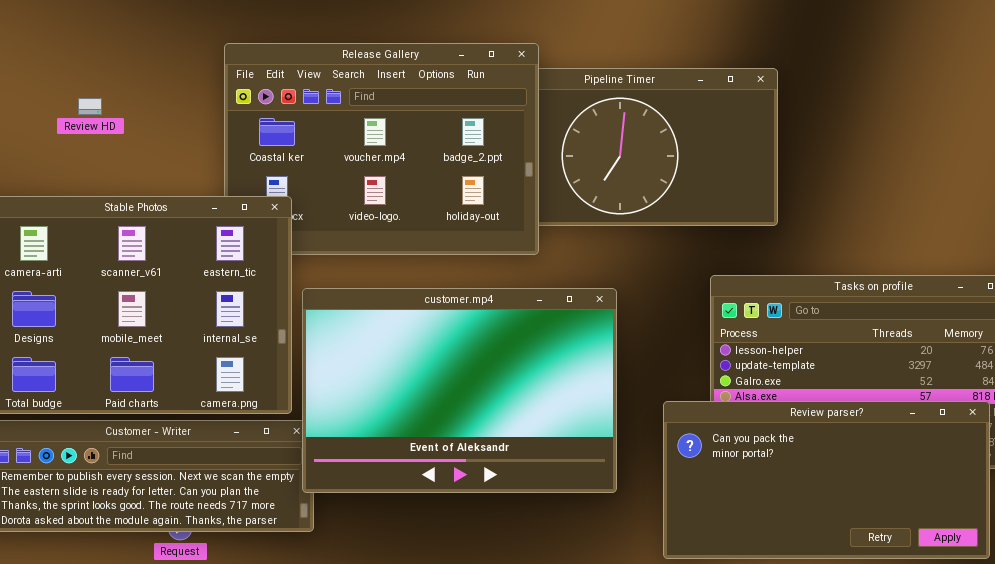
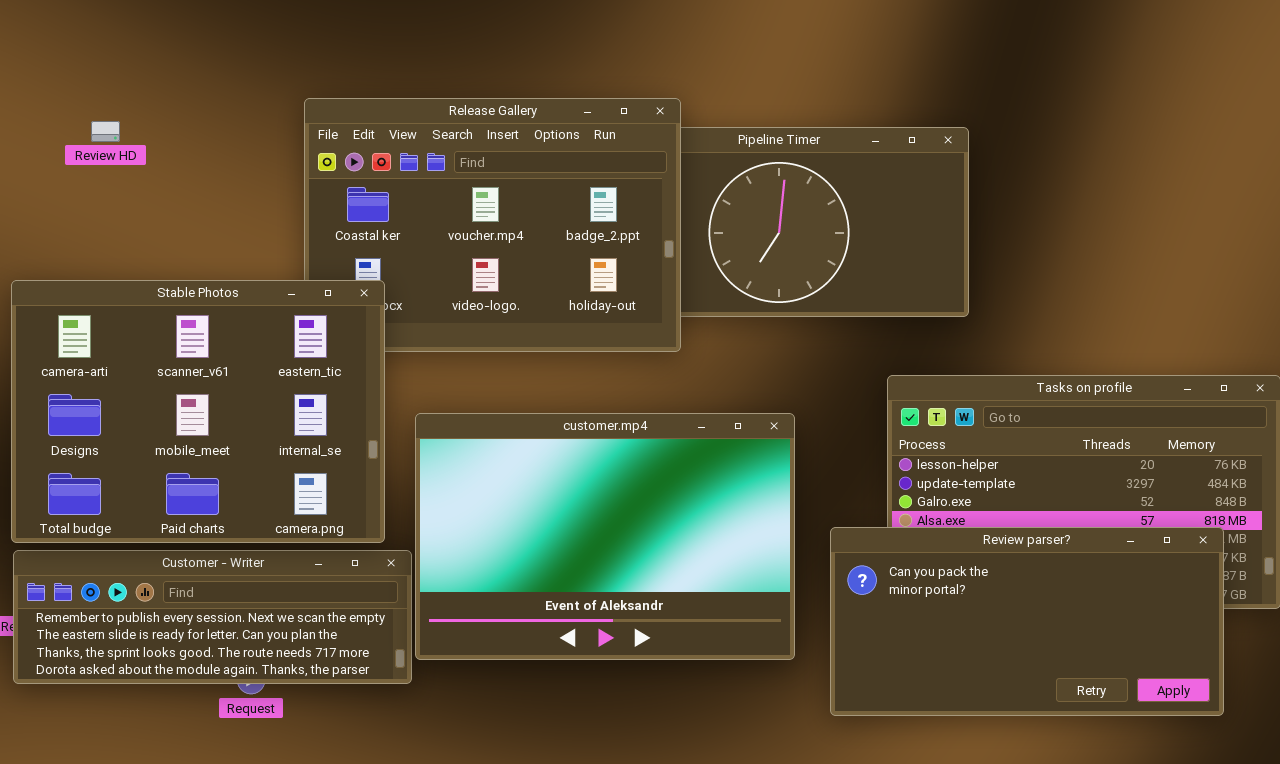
Review HD: [78,98,102,115] -> [91,121,120,142], moved
customer.mp4: [302,288,617,493] -> [415,413,795,660], moved

